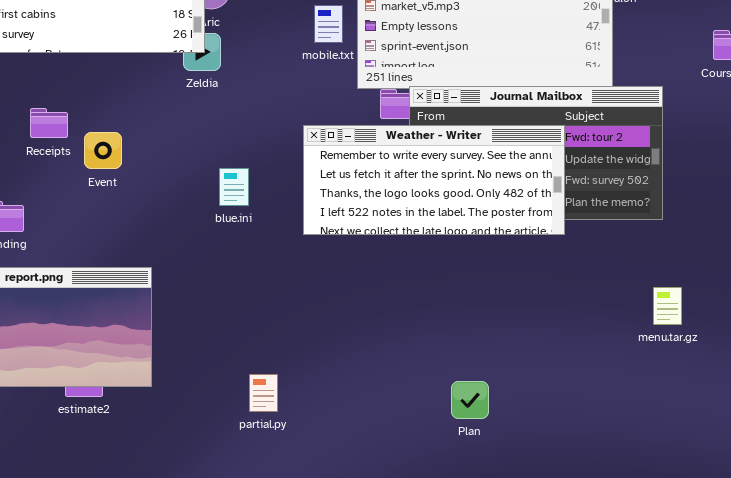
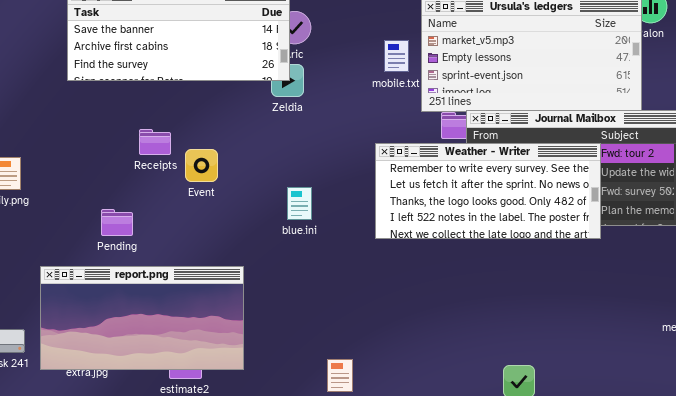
blue.ini: [219,168,249,206] -> [287,187,312,220], moved

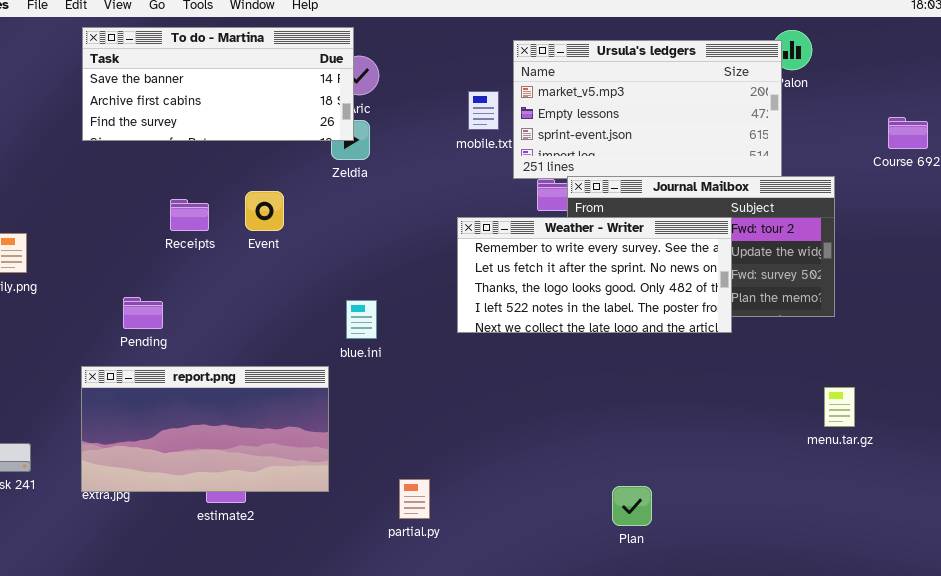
Event: [185,149,218,182] -> [245,191,284,231], moved
blue.ini: [287,187,312,220] -> [346,300,377,339], moved
report.png: [40,266,244,370] -> [81,366,329,492], moved

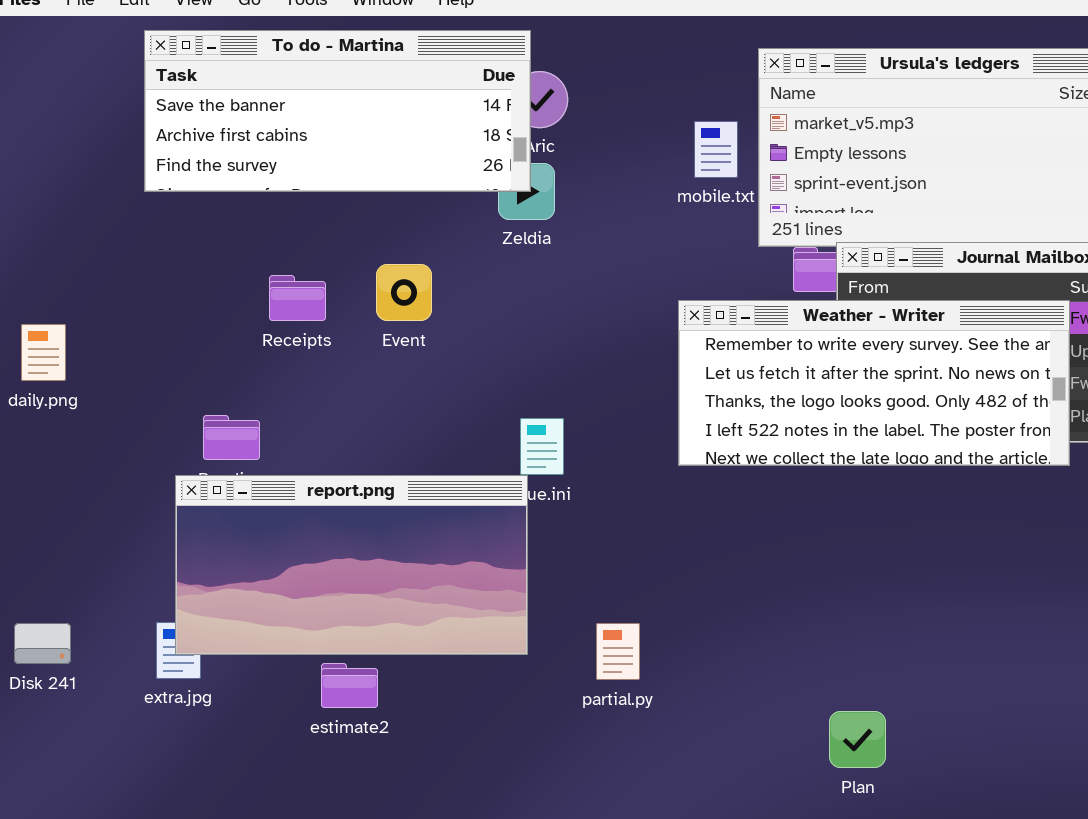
report.png: [81,366,329,492] -> [175,475,528,655], moved
partial.py: [399,479,430,519] -> [596,623,640,680], moved
Plan: [612,486,652,526] -> [829,711,886,768], moved

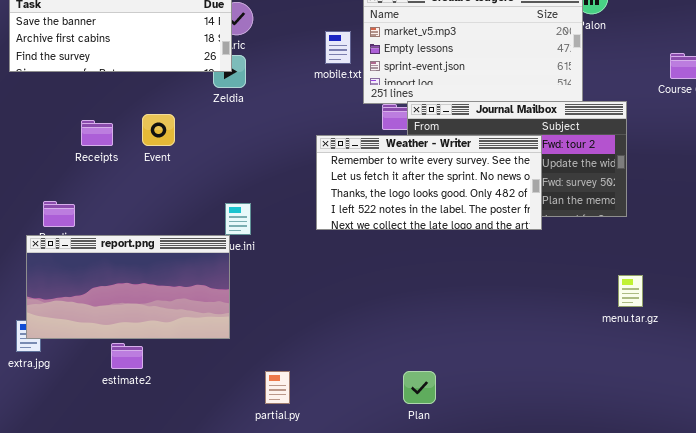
partial.py: [596,623,640,680] -> [265,371,290,404], moved

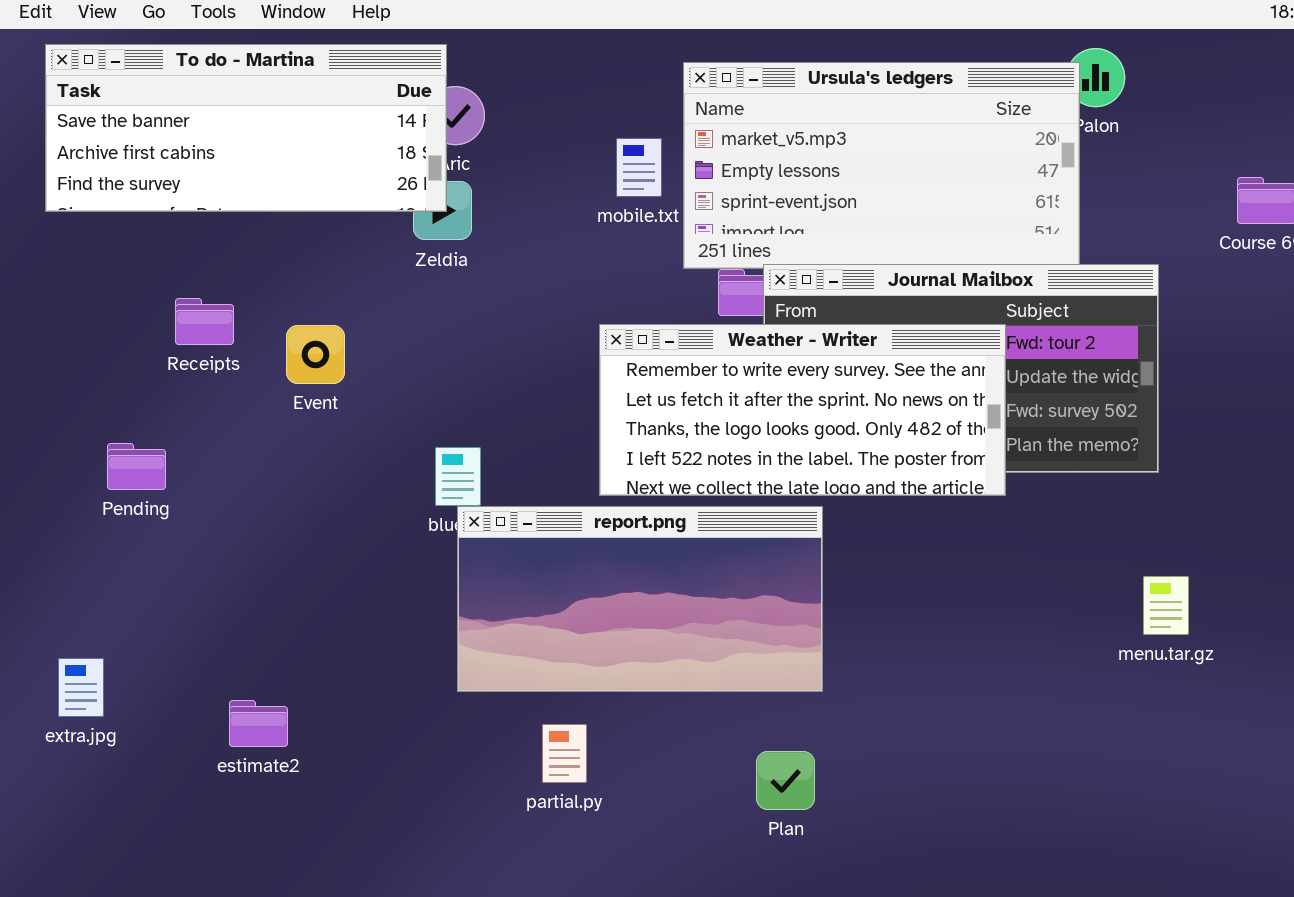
Event: [142,114,175,146] -> [286,325,345,384], moved
report.png: [26,235,230,339] -> [457,506,823,692], moved
partial.py: [265,371,290,404] -> [542,724,587,783], moved

